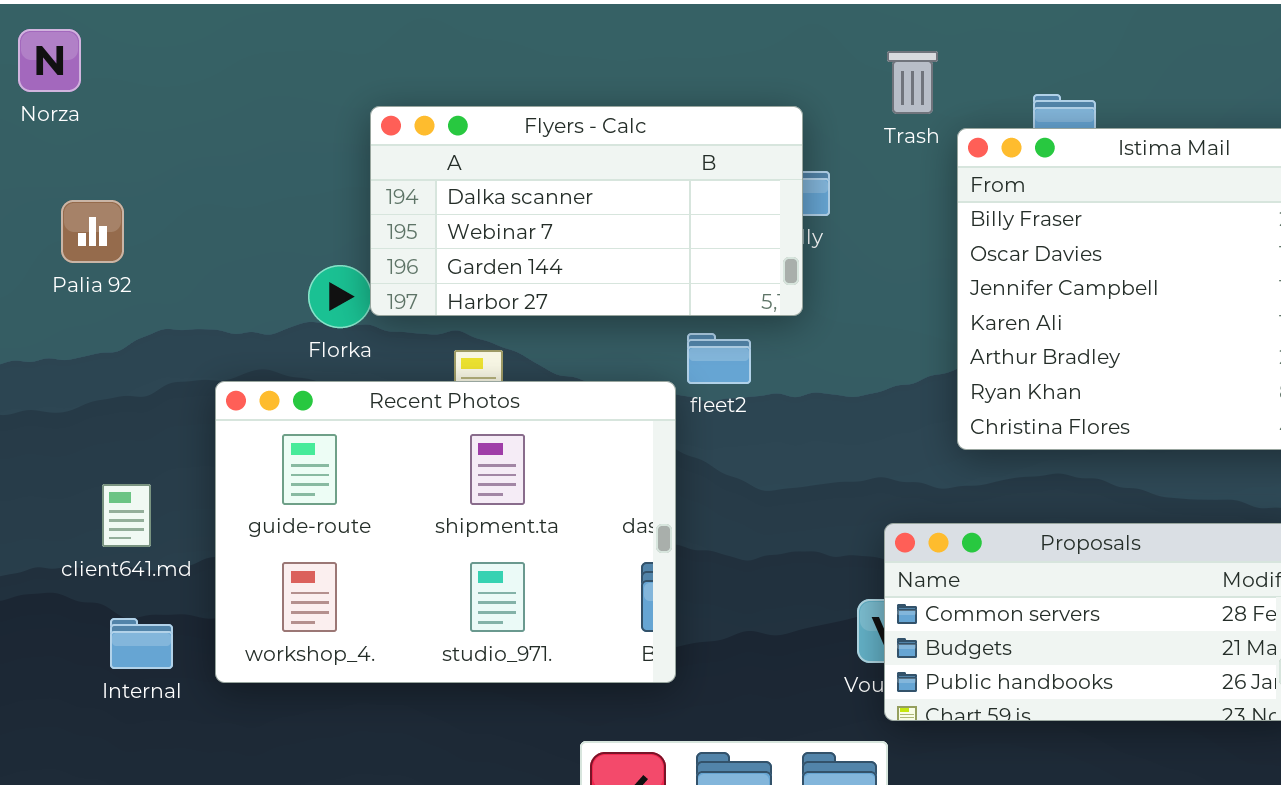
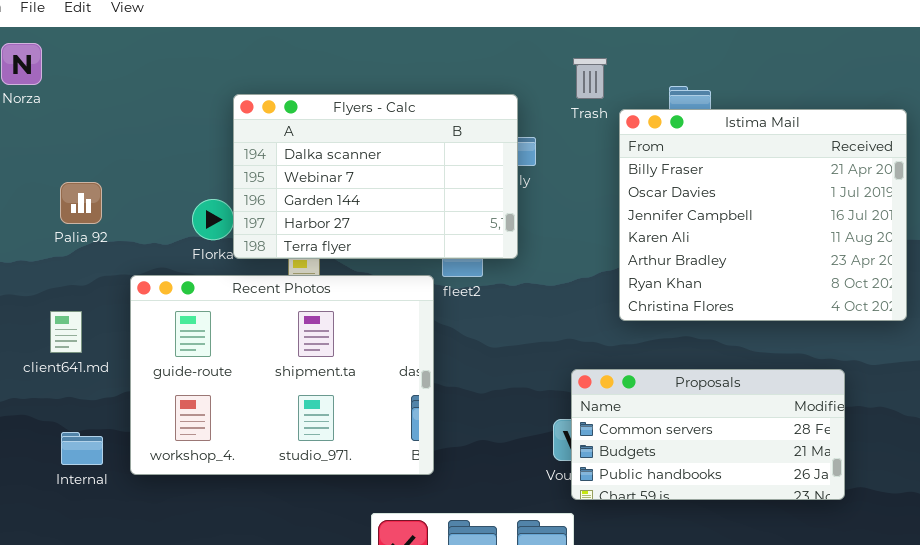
Flyers - Calc: [370,106,803,316] -> [233,94,518,259], resized
Palia 92: [61,200,124,263] -> [60,182,102,224], moved
client641.md: [102,484,151,547] -> [50,311,82,353], moved

